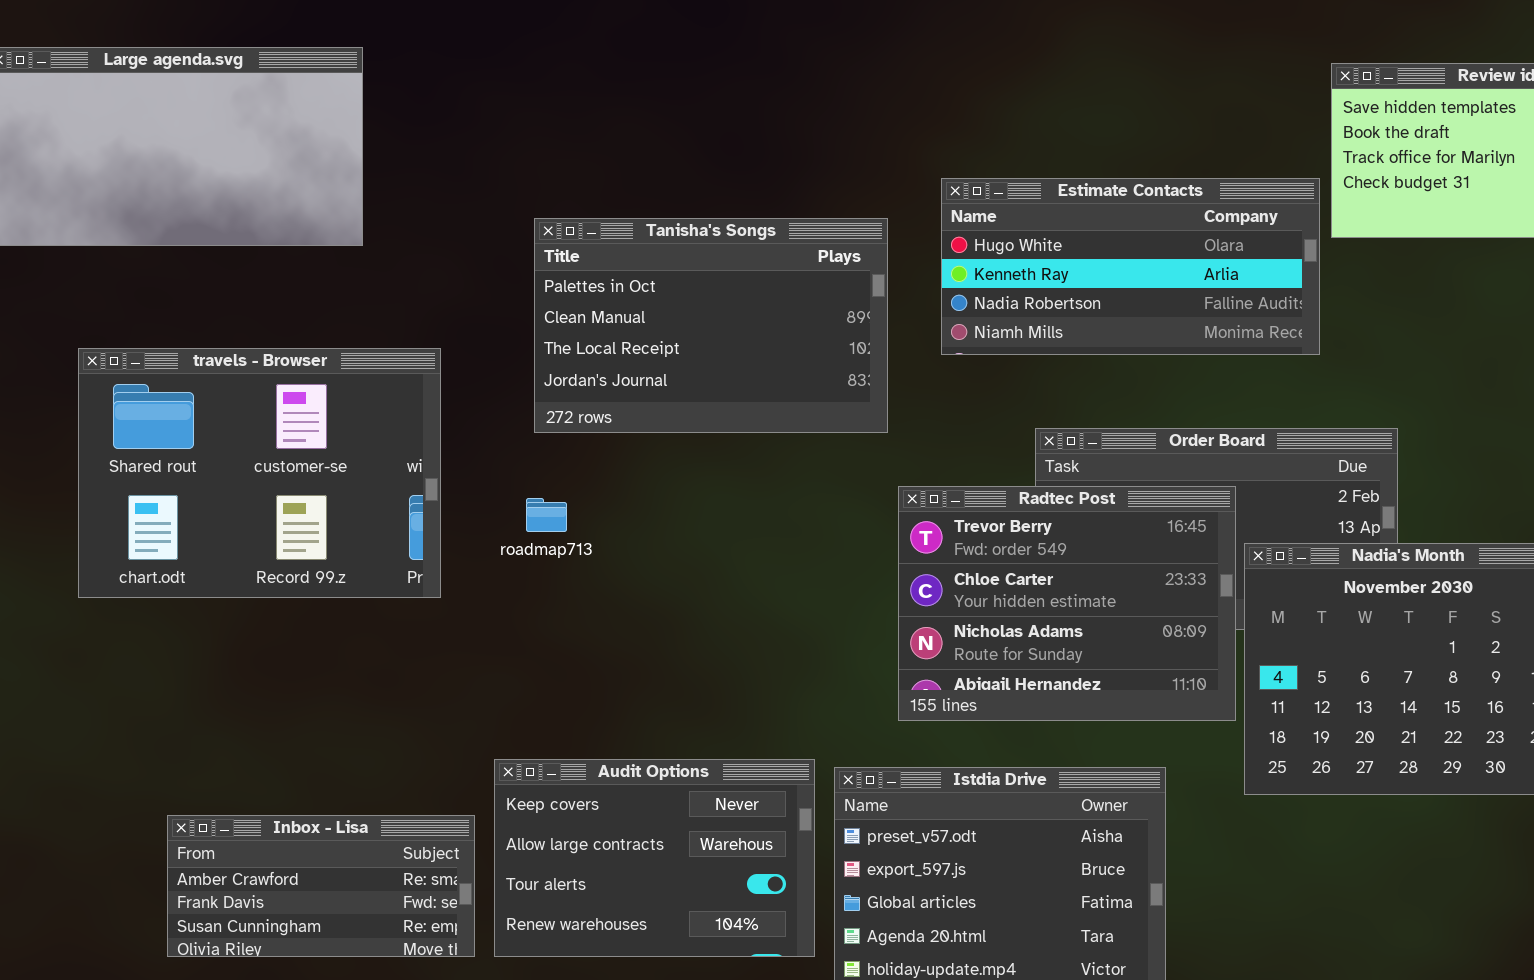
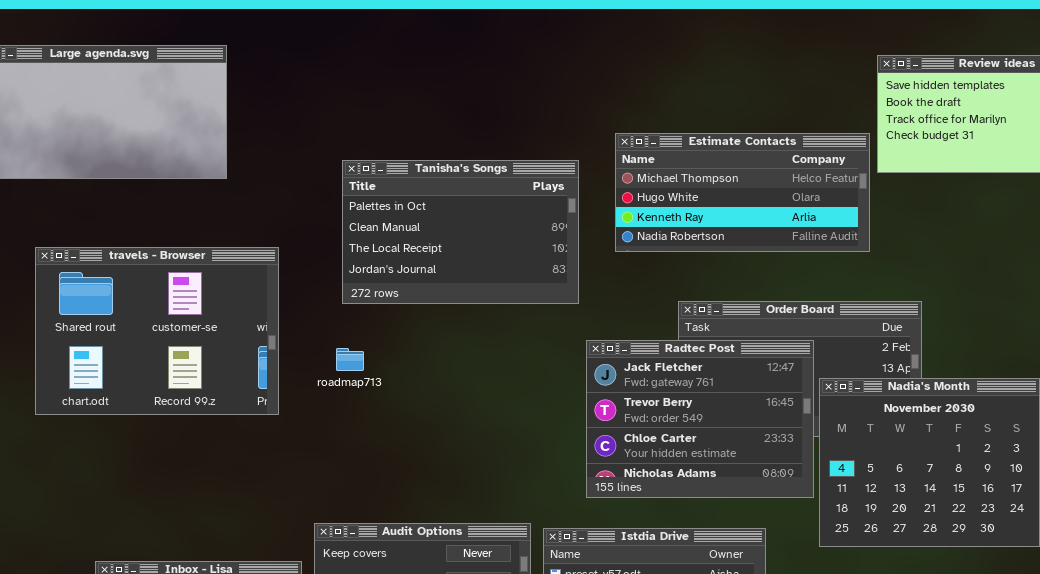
Estimate Contacts: [941,178,1320,355] -> [615,133,870,252], scrolled up 1 row
Radtec Post: [898,486,1236,721] -> [586,340,814,498], scrolled up 1 row

